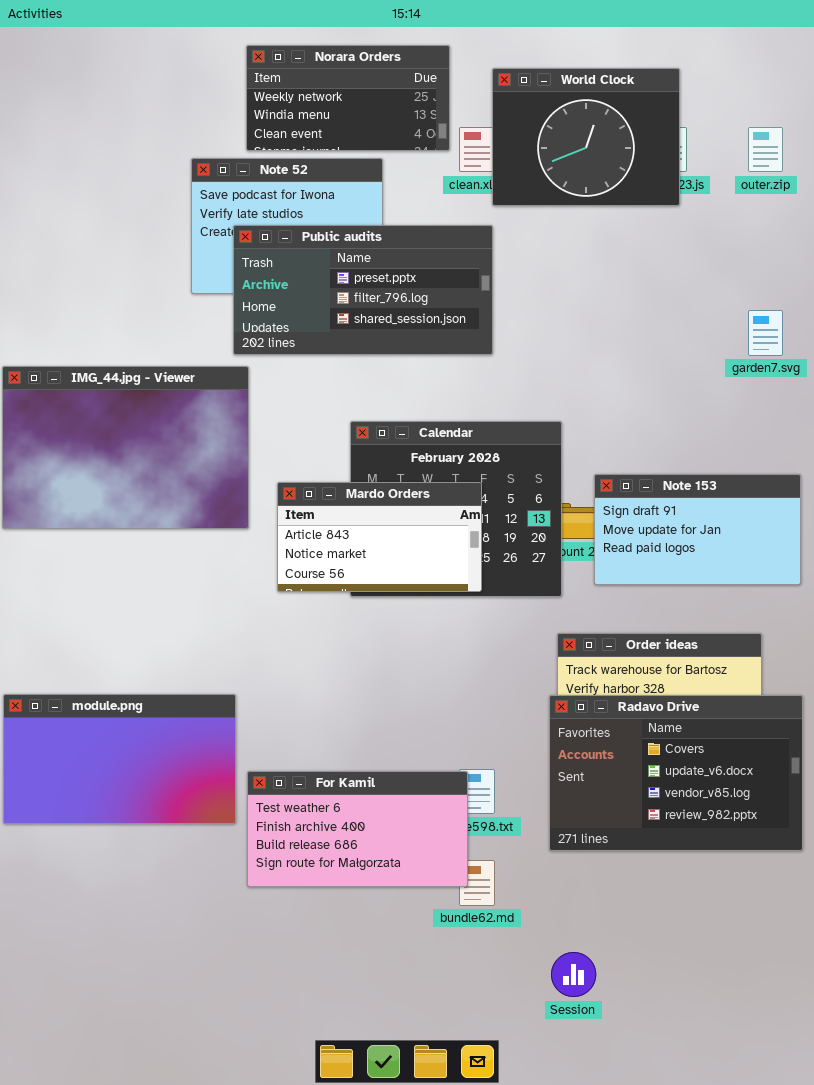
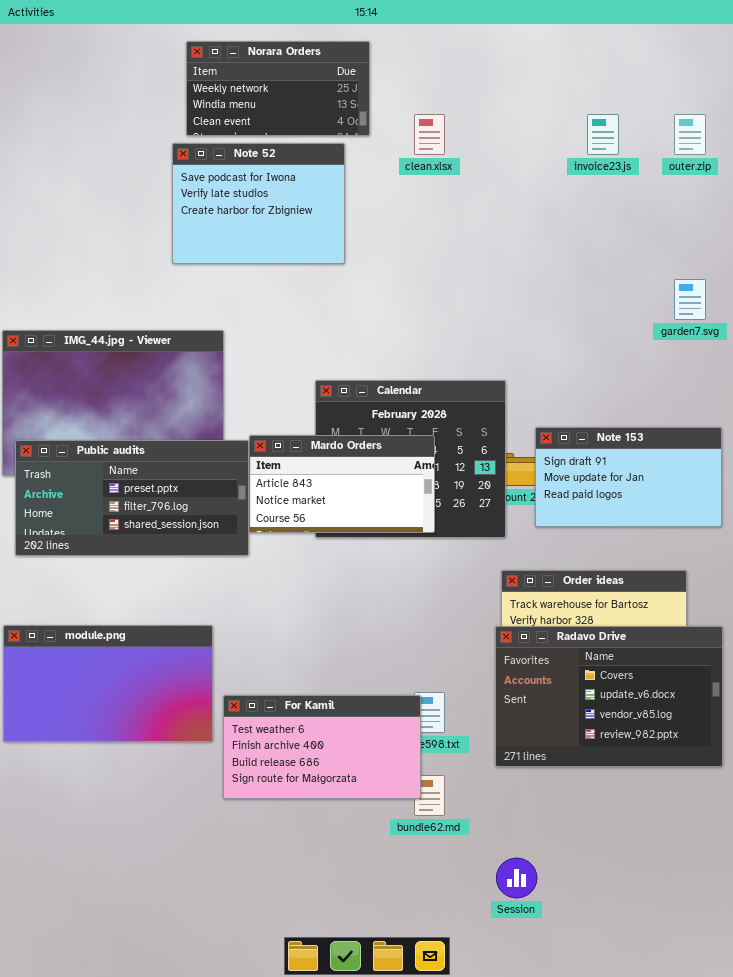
Norara Orders: [246,45,450,151] -> [186,41,370,136], moved
World Clock: [492,68,680,206] -> none, closed
Public audits: [233,225,493,355] -> [15,440,249,556], moved

